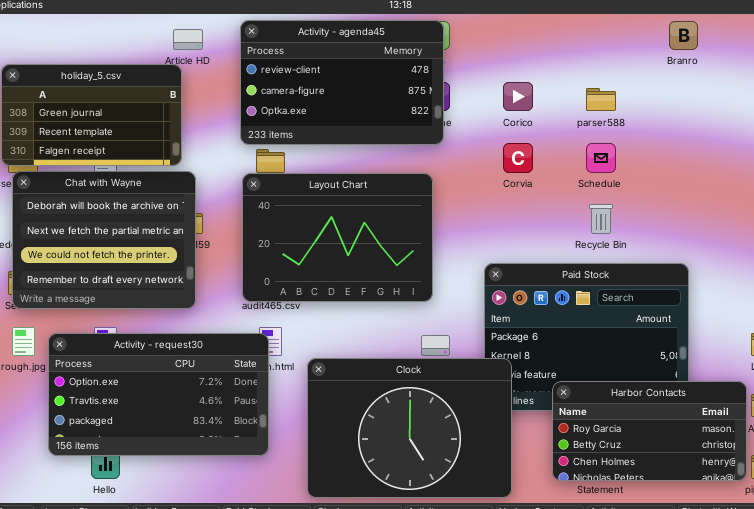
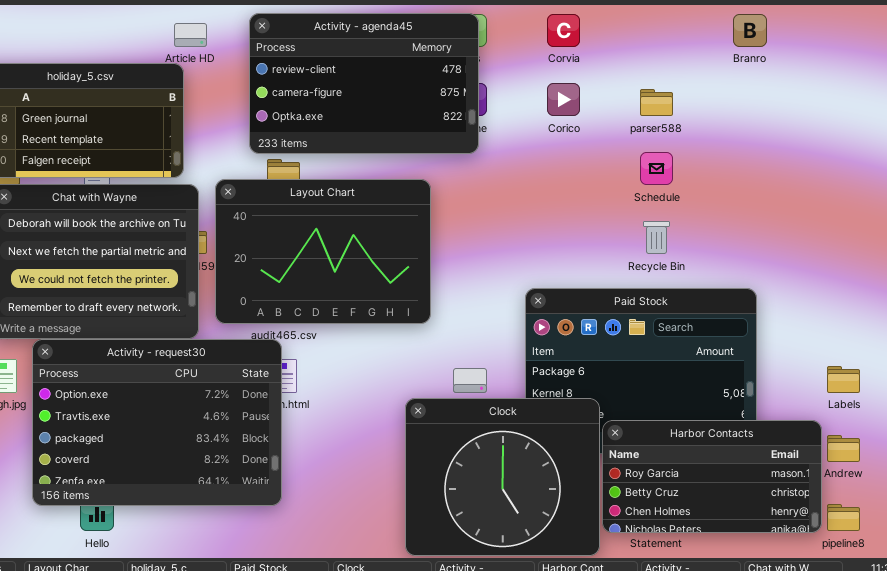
Corvia: [503,143,533,173] -> [547,14,580,47], moved
Layout Chart: [242,173,433,302] -> [215,179,431,324], moved
Activity - request30: [48,333,269,456] -> [32,339,282,506], resized
Clock: [307,358,512,498] -> [405,398,600,556], moved, resized

